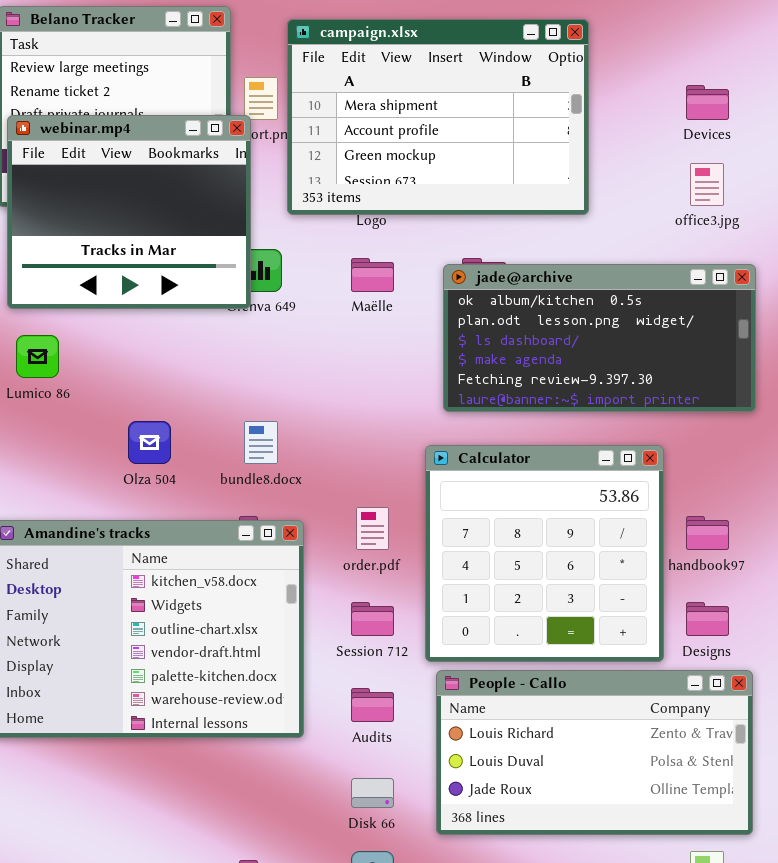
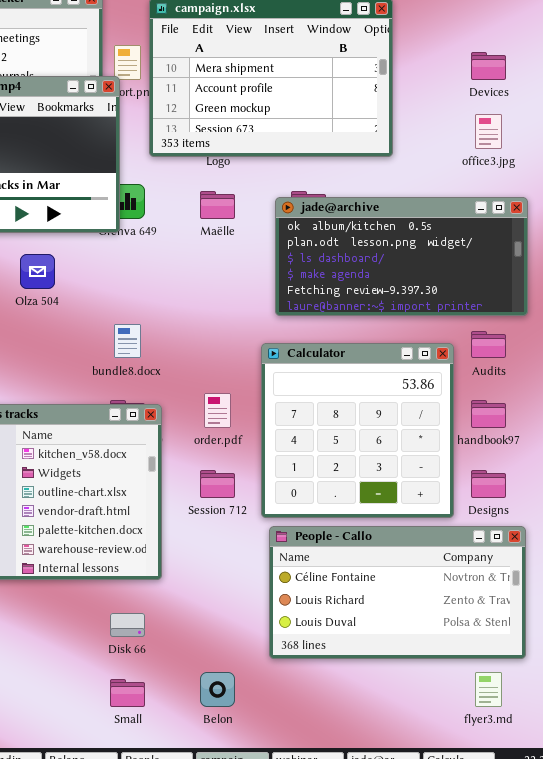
Olza 504: [128,421,171,464] -> [20,254,55,289], moved
People - Callo: [436,670,753,835] -> [269,526,526,659], scrolled up 1 row
Audits: [351,688,394,722] -> [471,331,506,358], moved
Disk 66: [351,778,394,808] -> [110,613,145,637], moved

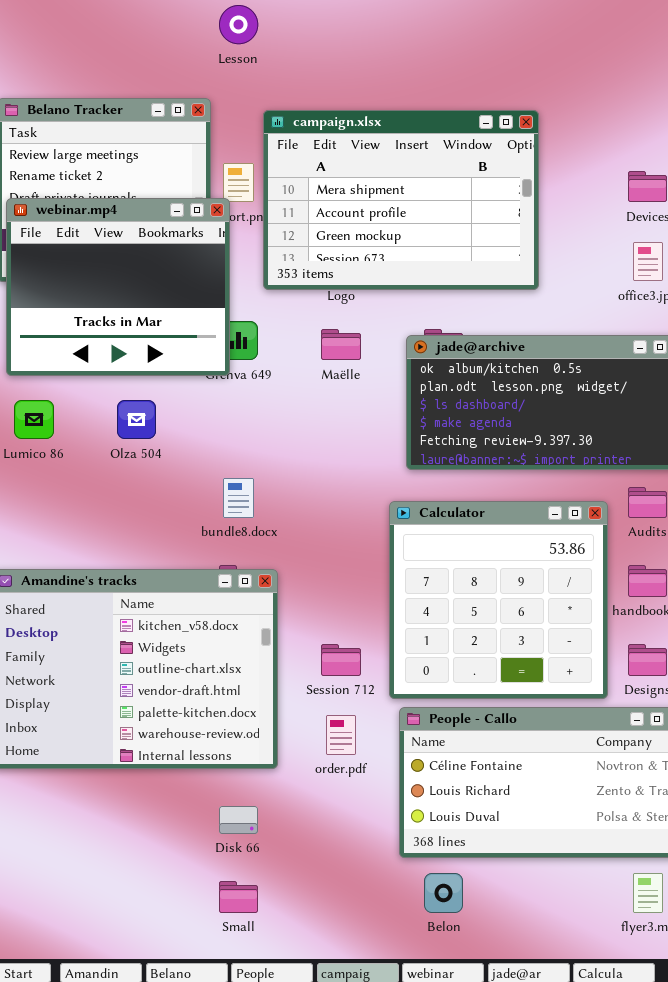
order.pdf: [204,393,231,428] -> [326,715,356,755], moved
Belon: [200,672,235,707] -> [424,873,463,913], moved

